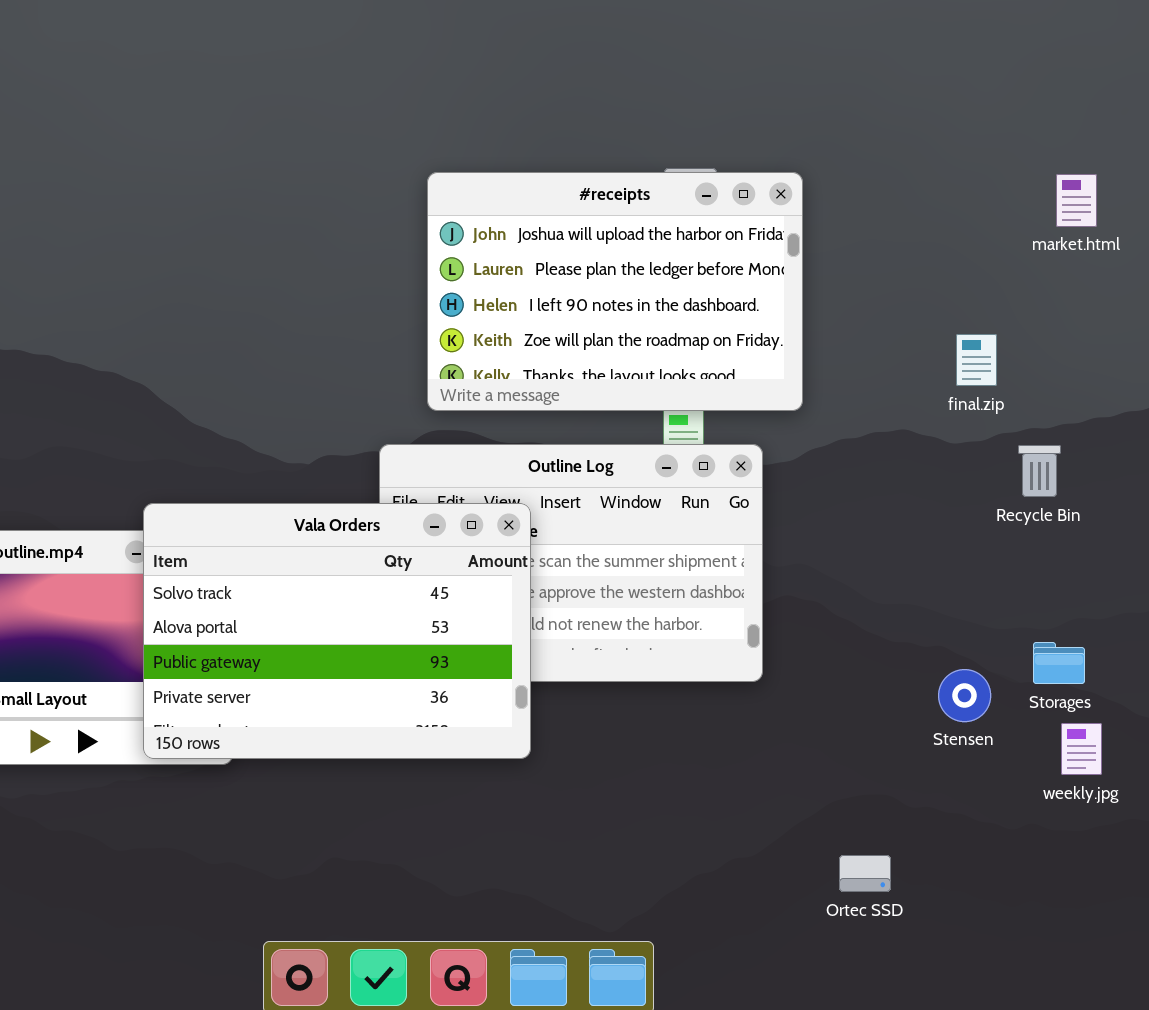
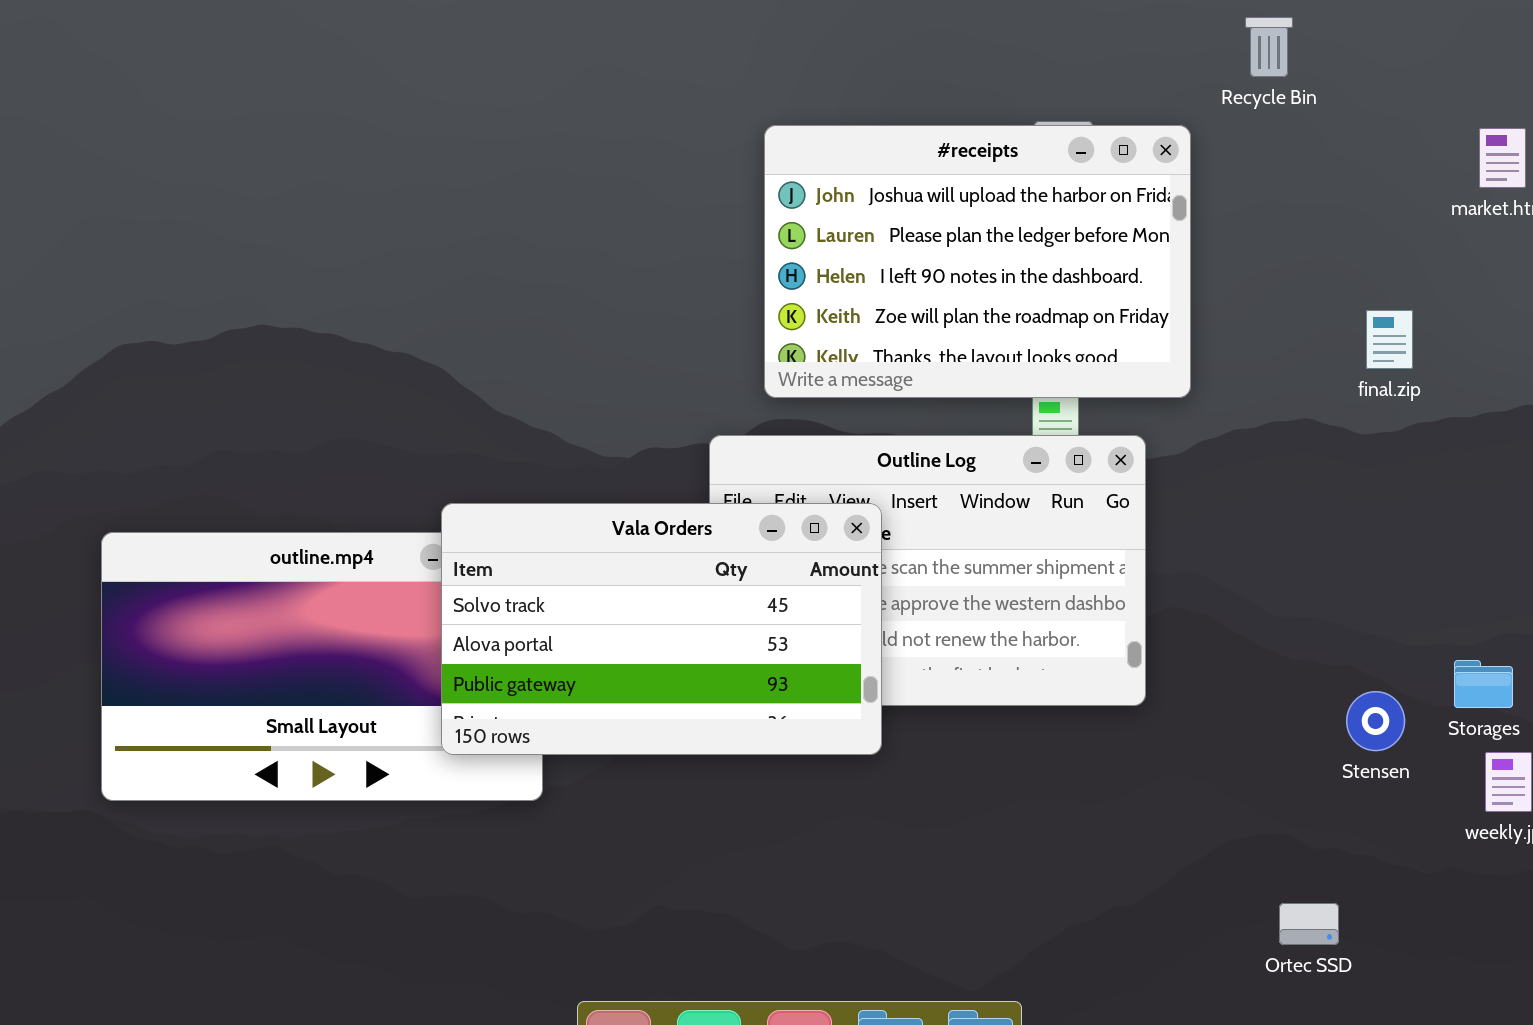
Recycle Bin: [1018,445,1061,497] -> [1245,17,1293,77], moved
Vala Orders: [143,503,531,759] -> [441,503,882,755], resized
Ortec SSD: [839,855,891,892] -> [1279,903,1339,945], moved

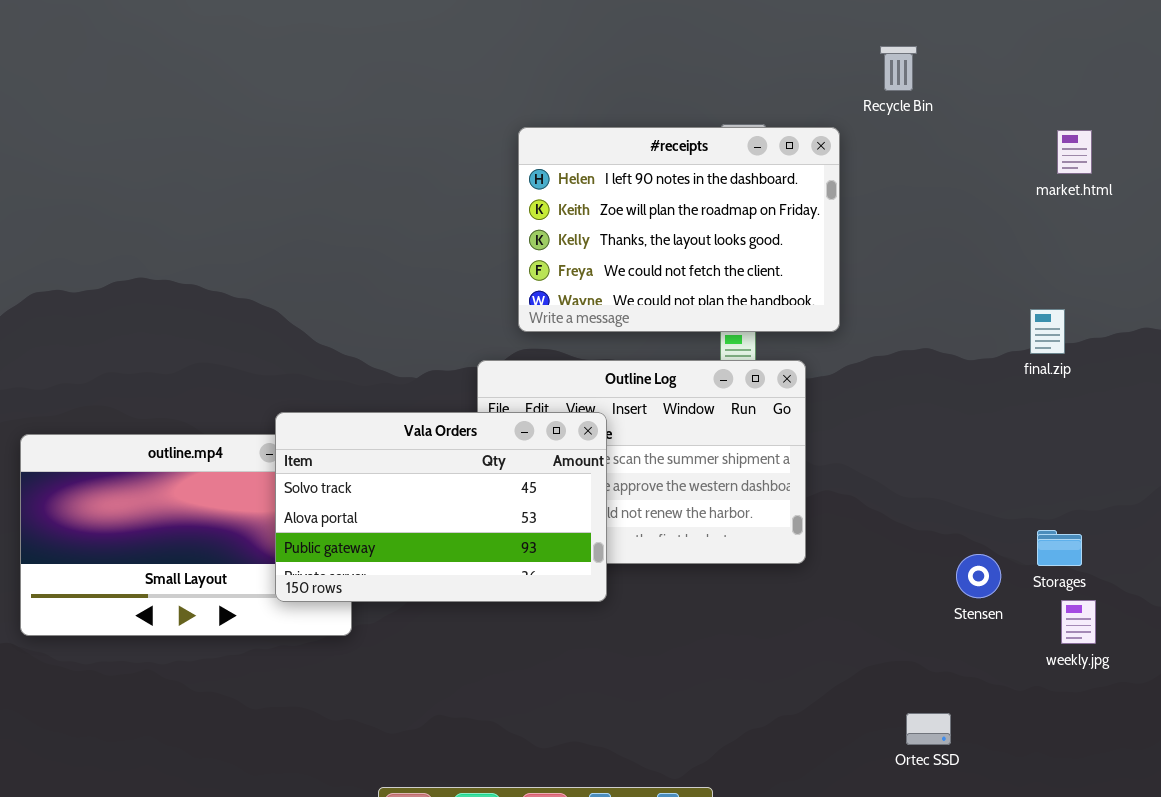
#receipts: [764,125,1191,398] -> [518,127,840,332], scrolled down 2 rows
final.zip: [1366,310,1413,369] -> [1030,309,1065,354], moved

